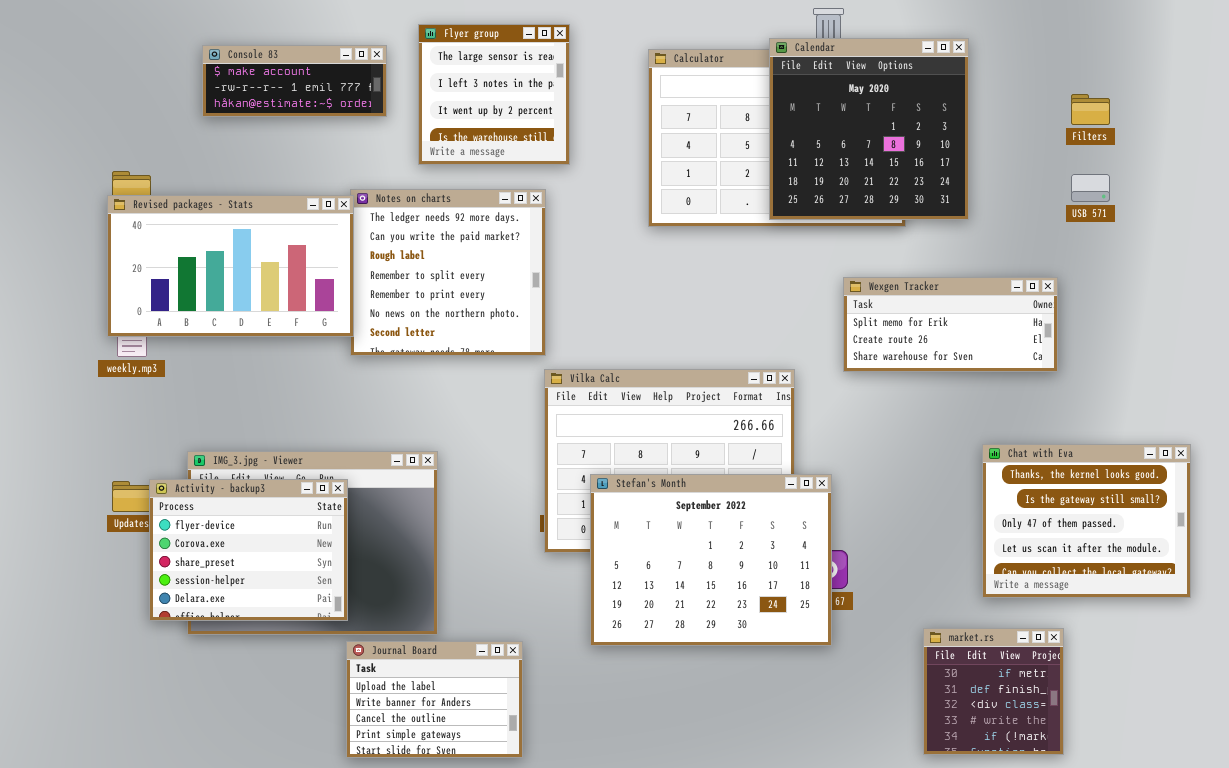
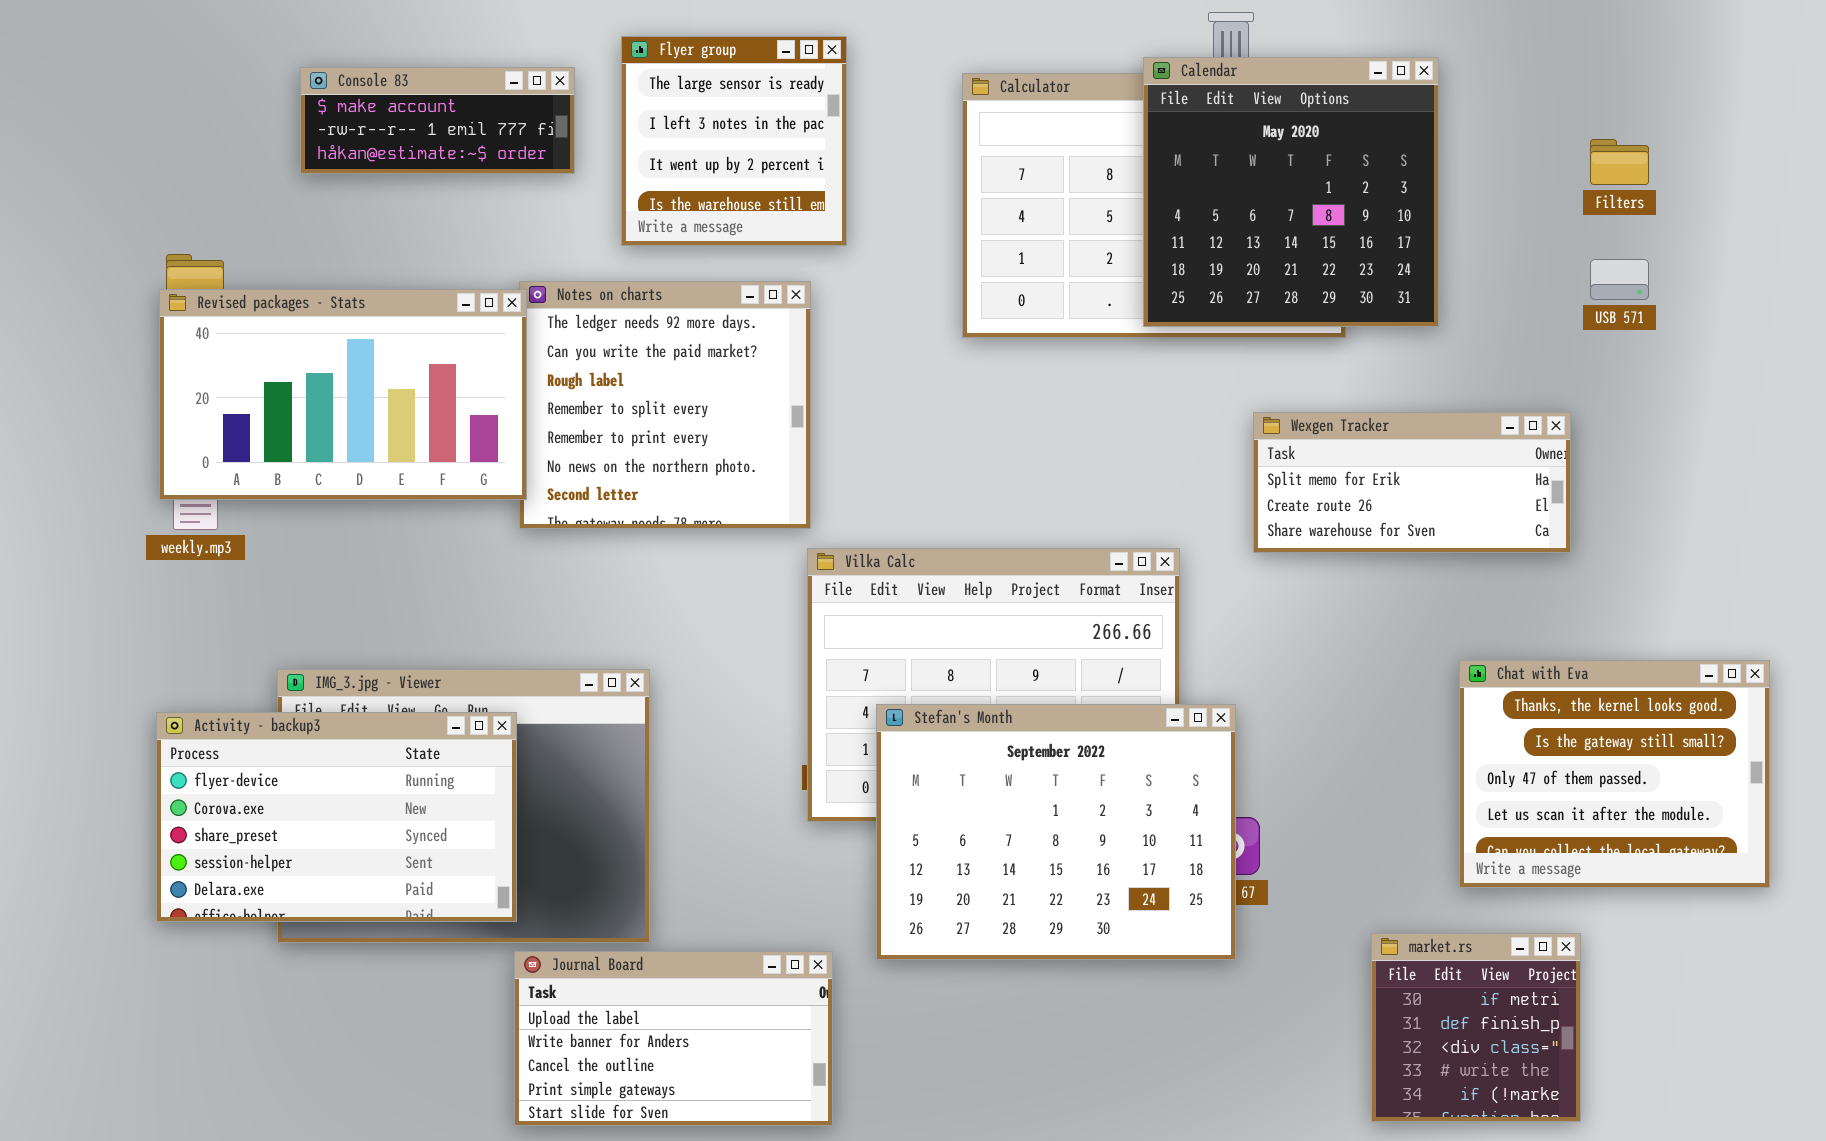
Activity - backup3: [149,479,348,621] -> [156,712,517,922], resized
Journal Board: [346,641,523,758] -> [514,951,833,1126], resized

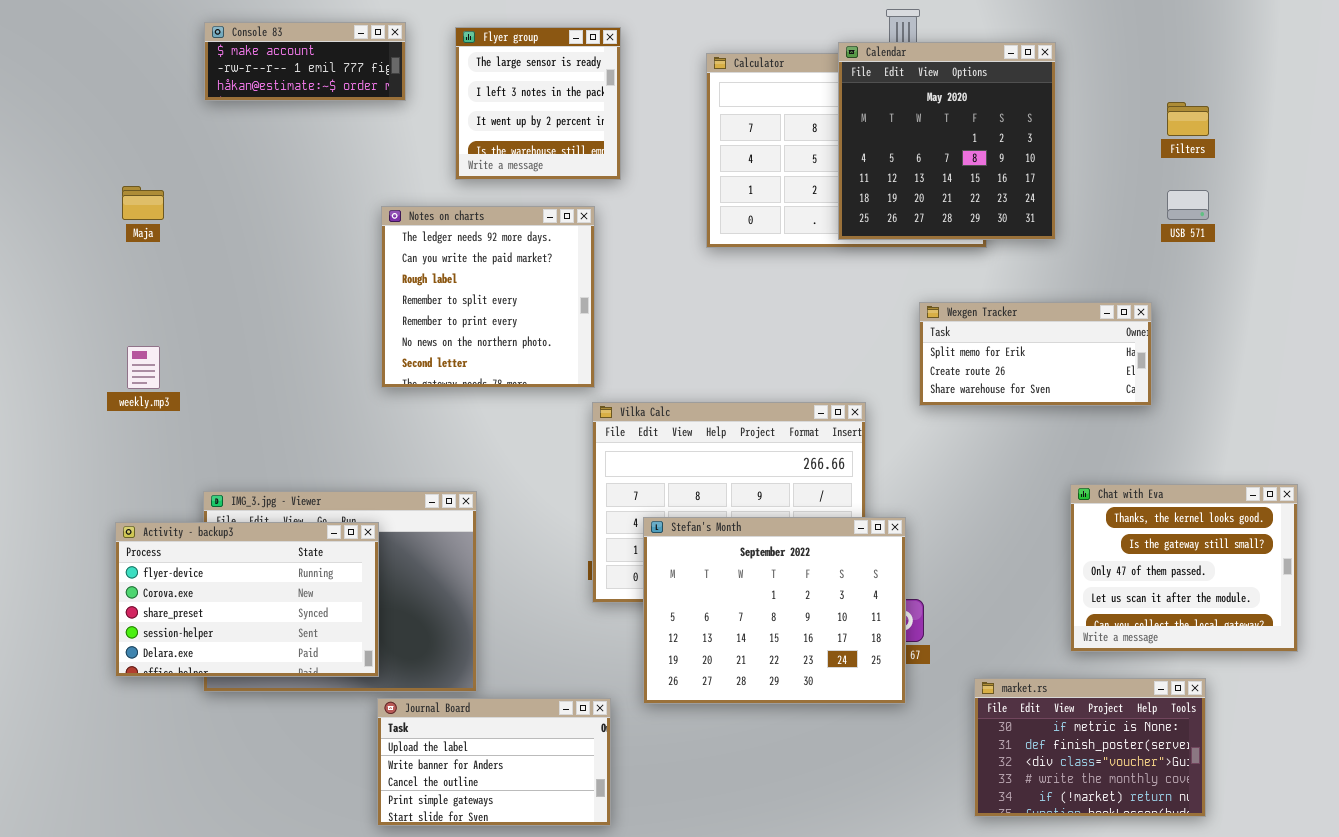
Console 83: [300,67,575,174] -> [204,22,406,101], moved
Revised packages - Stats: [159,289,527,500] -> none, closed
market.rs: [1371,933,1581,1122] -> [974,678,1206,817], moved, resized

